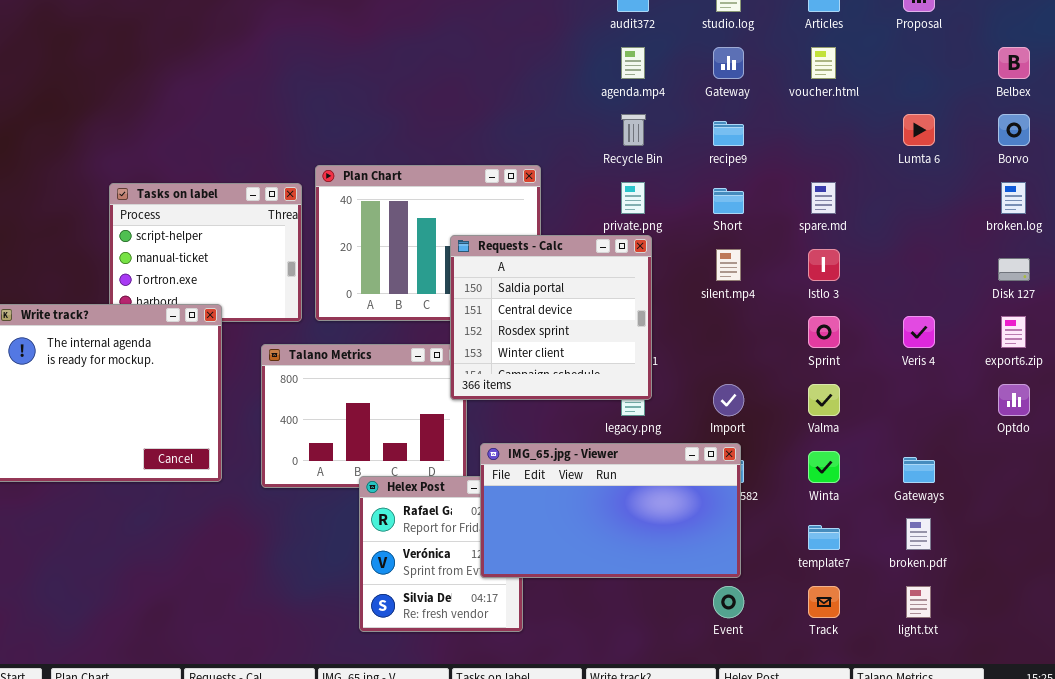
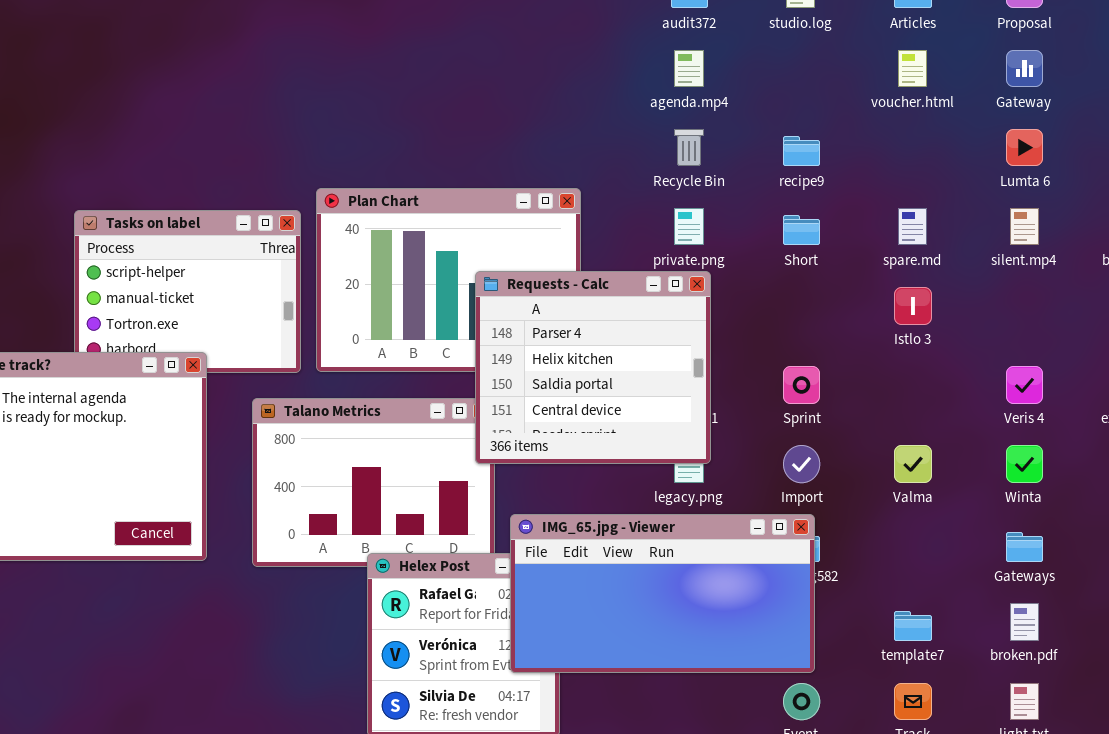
Gateway: [713,47,744,79] -> [1006,50,1043,87], moved
Requests - Calc: [450,235,652,400] -> [475,271,711,464], scrolled up 2 rows
silent.mp4: [716,249,741,281] -> [1010,208,1039,245], moved
Sprint: [808,316,840,348] -> [783,366,820,404], moved
Winta: [808,451,840,483] -> [1006,445,1043,483], moved

